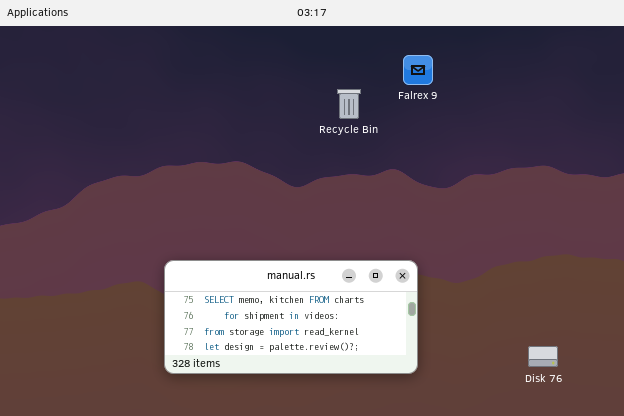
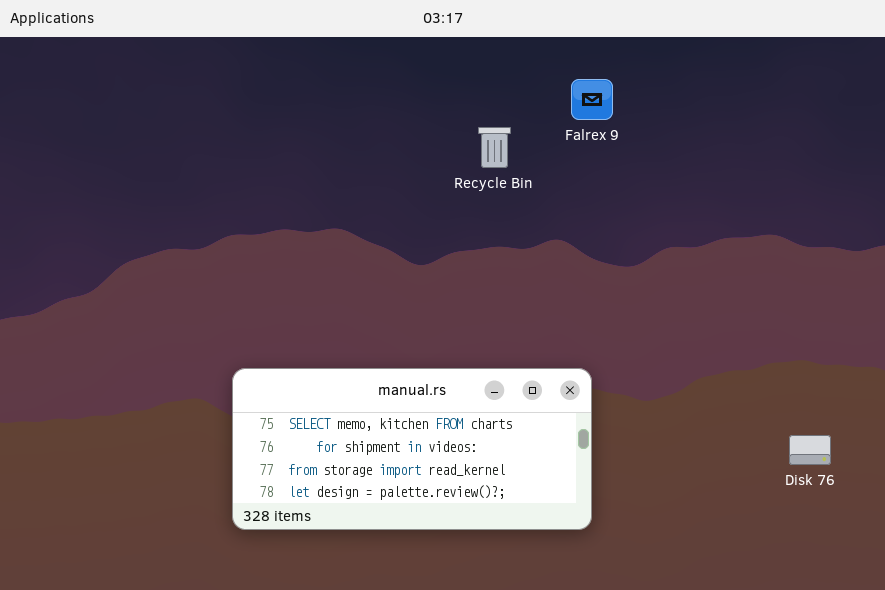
Disk 76: [528,346,558,367] -> [789,435,831,465], moved

